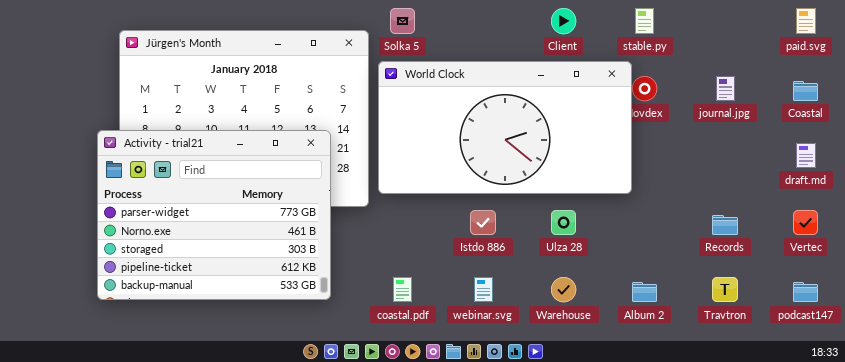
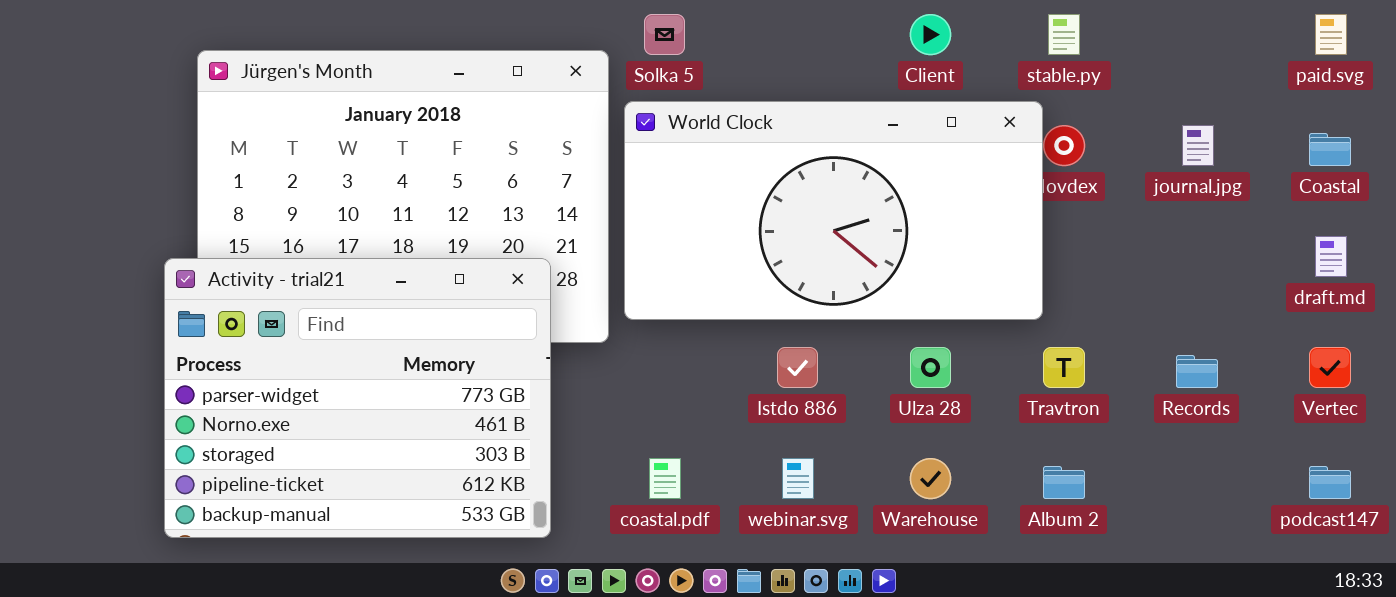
Activity - trial21: [97,130,331,300] -> [164,258,551,538], moved
Travtron: [712,277,738,302] -> [1043,347,1085,388], moved

